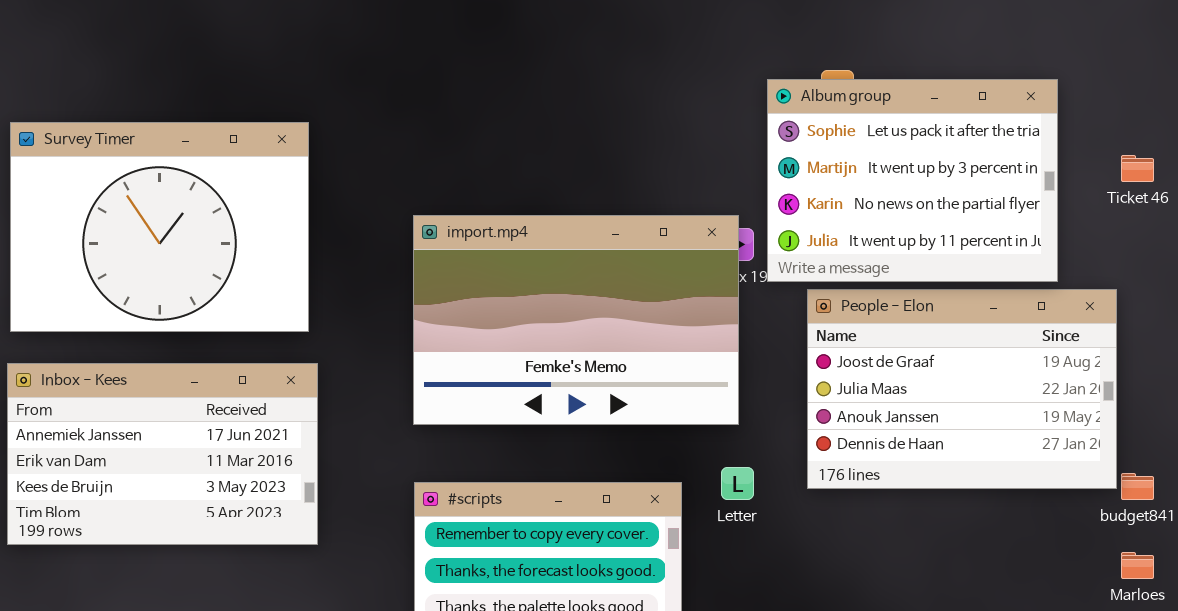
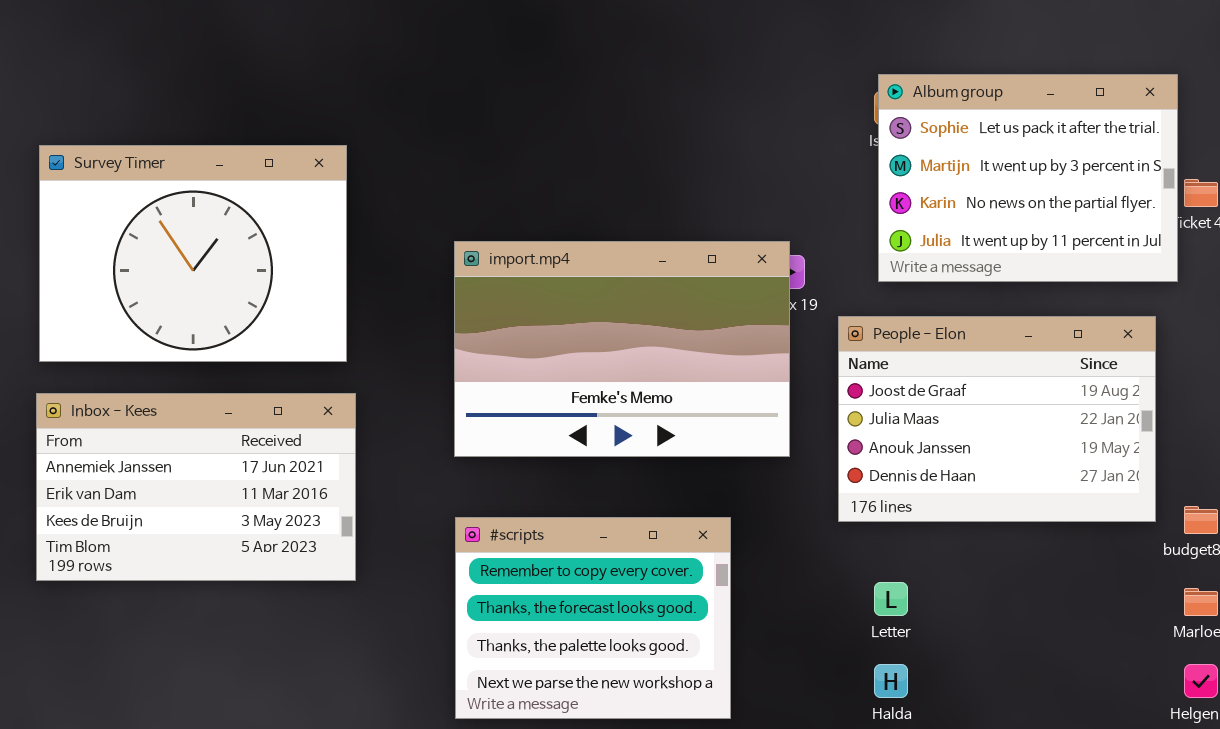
Album group: [767,79,1058,282] -> [878,74,1178,282], moved
People - Elon: [807,289,1117,489] -> [838,316,1156,522], moved
Letter: [721,467,754,500] -> [874,582,908,616], moved

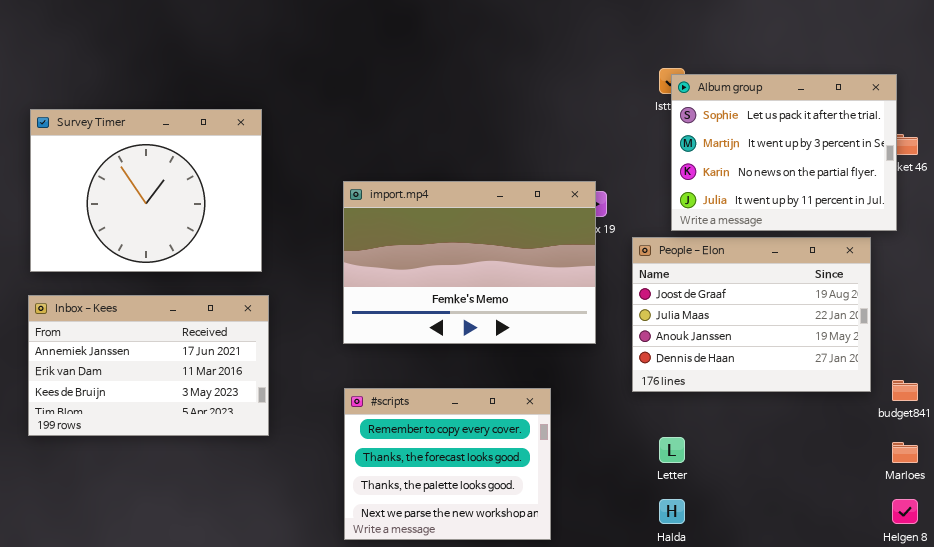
Album group: [878,74,1178,282] -> [671,74,897,231], moved

